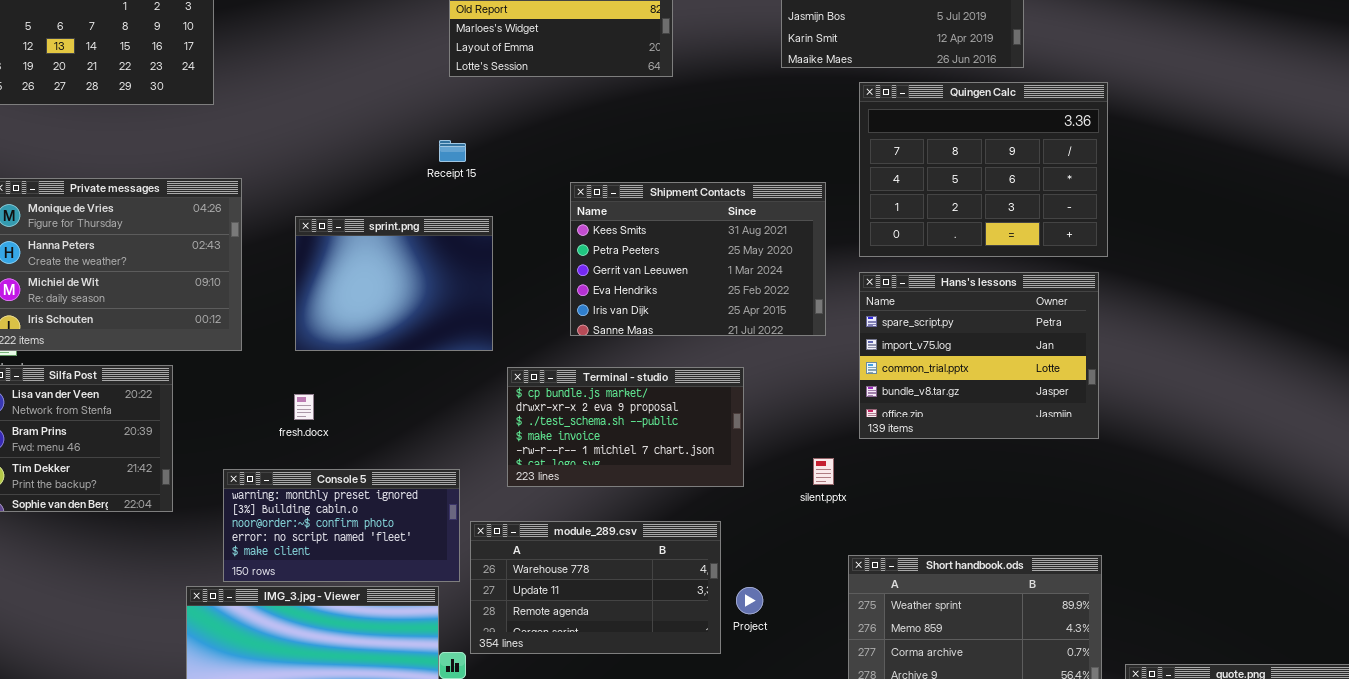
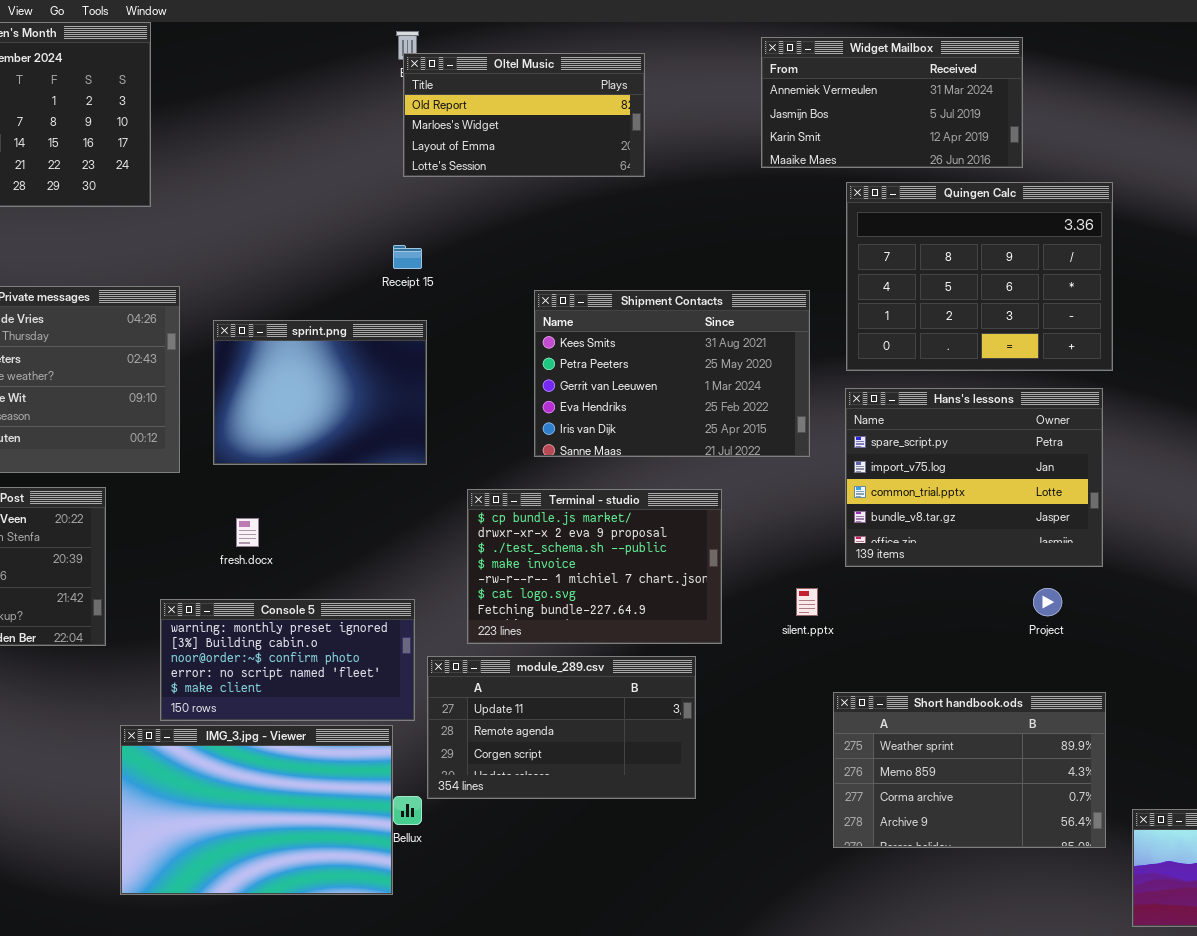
sprint.png: [295,216,493,351] -> [213,320,427,465], moved
Terminal - studio: [507,367,744,487] -> [467,489,722,644], resized
module_289.csv: [470,521,721,654] -> [427,656,696,799], scrolled down 1 row
Project: [736,587,763,614] -> [1033,588,1062,616], moved

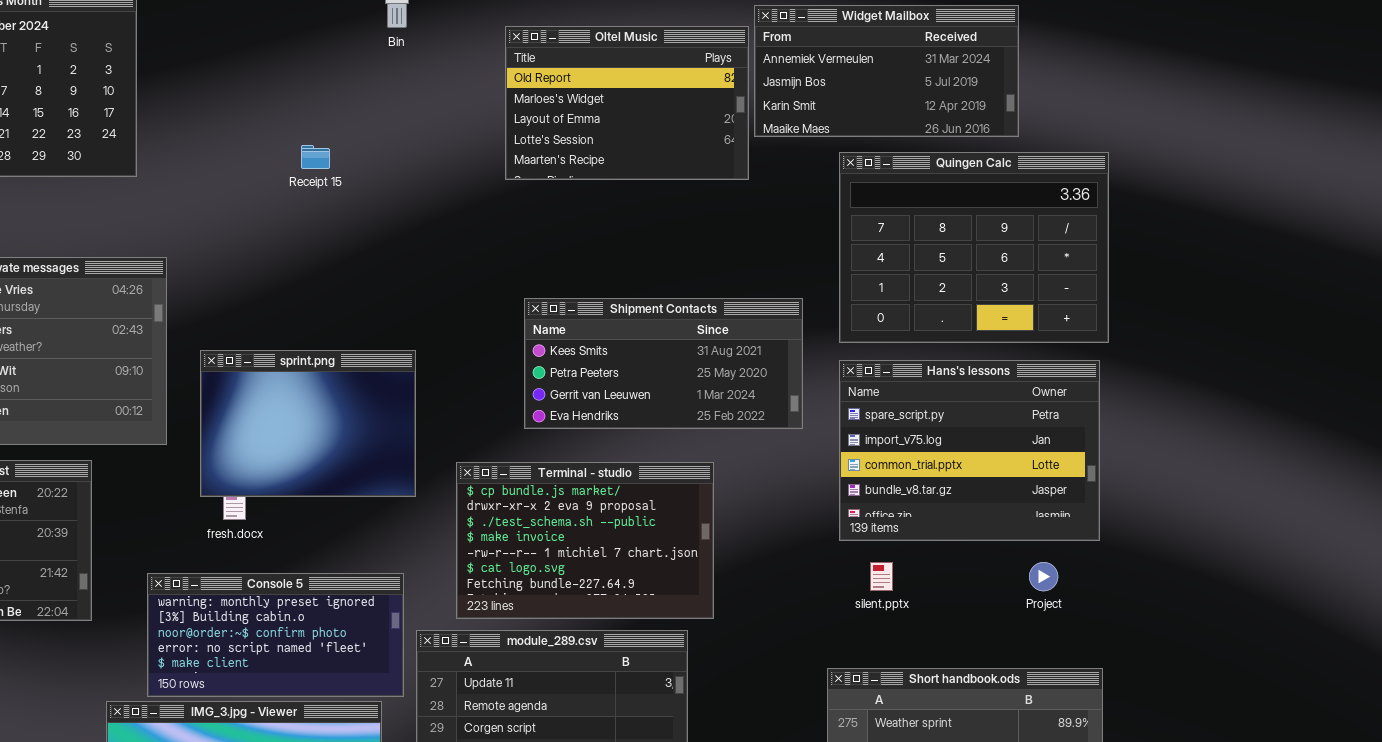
Oltel Music: [403,53,645,177] -> [505,26,749,180], moved, resized
Receipt 15: [393,245,422,269] -> [301,145,330,169], moved
Shipment Contacts: [534,290,810,457] -> [524,298,803,429], resized
sprint.png: [213,320,427,465] -> [200,350,416,497], moved
silent.pptx: [796,588,818,616] -> [870,562,893,591], moved

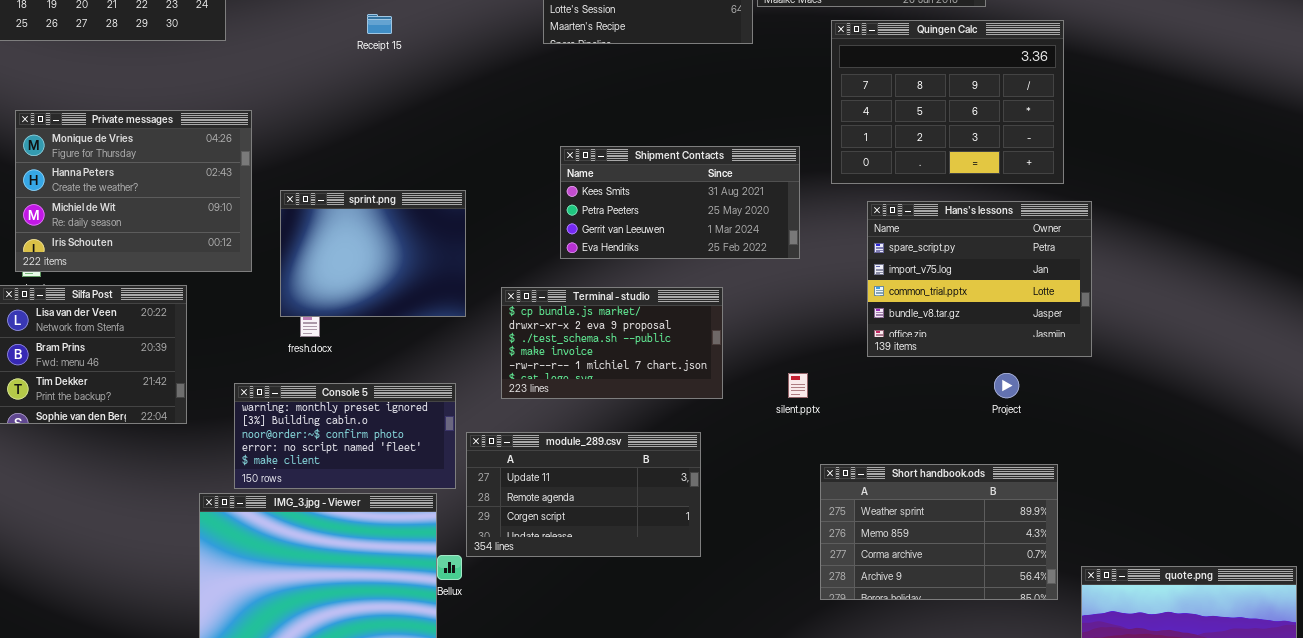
Hans's lessons: [839,360,1100,541] -> [867,201,1092,357], moved
Terminal - studio: [456,462,714,619] -> [501,287,723,399], resized
silent.pptx: [870,562,893,591] -> [788,373,808,398], moved

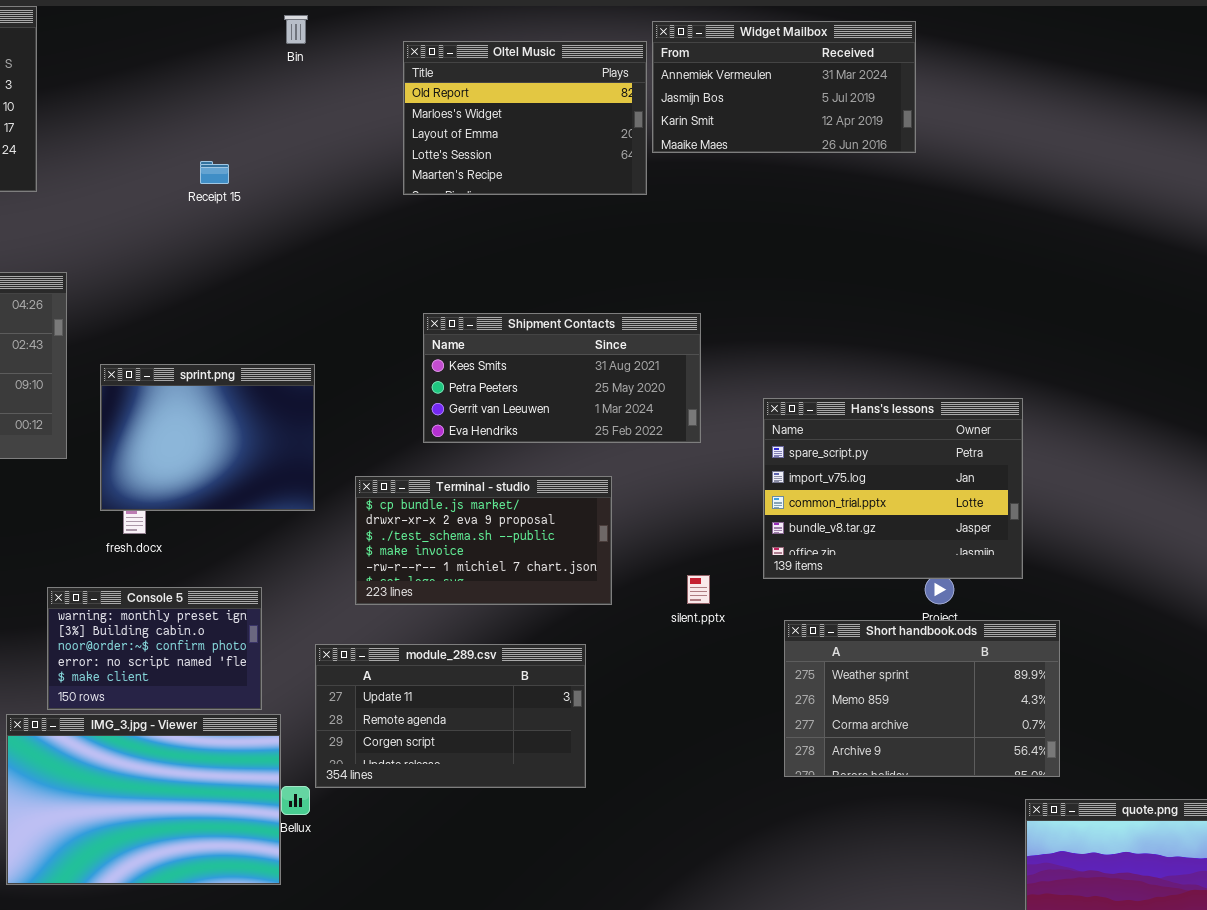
Quingen Calc: [831,20,1064,184] -> none, closed
Hans's lessons: [867,201,1092,357] -> [763,398,1023,579], moved
Console 5: [234,383,456,489] -> [47,587,262,710], resized
Short handbook.ods: [820,464,1058,600] -> [784,620,1060,777], moved

